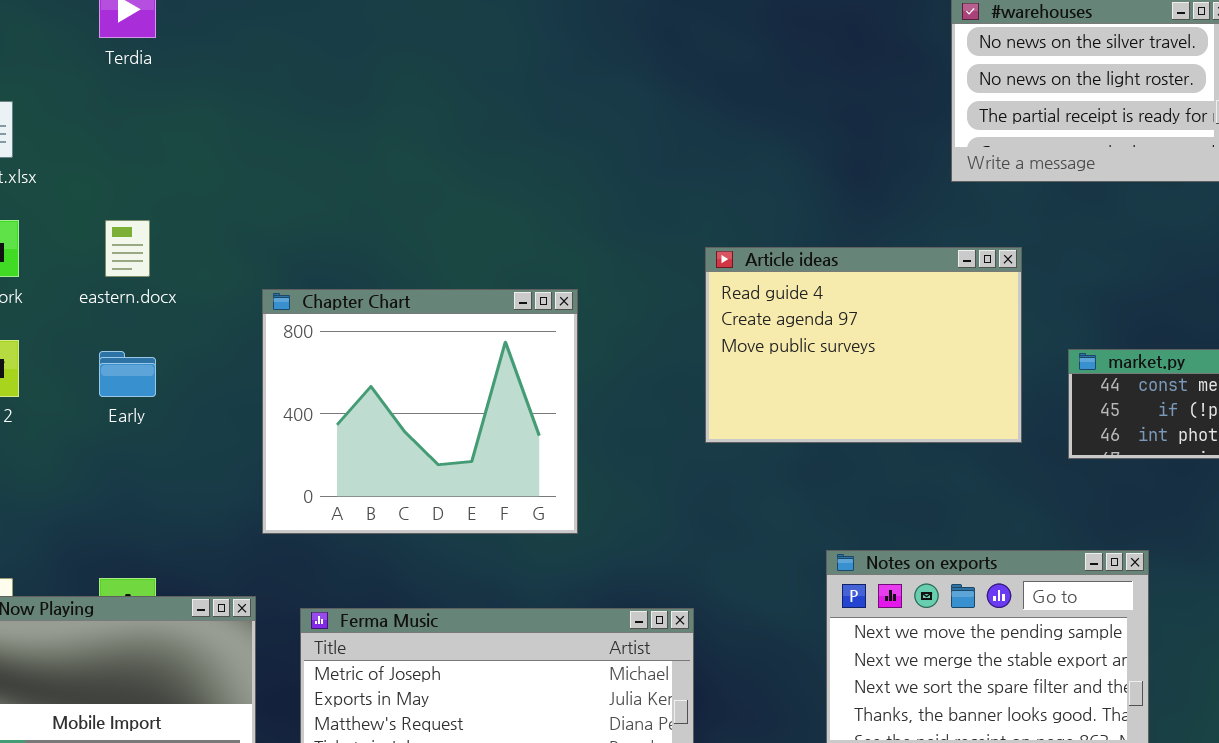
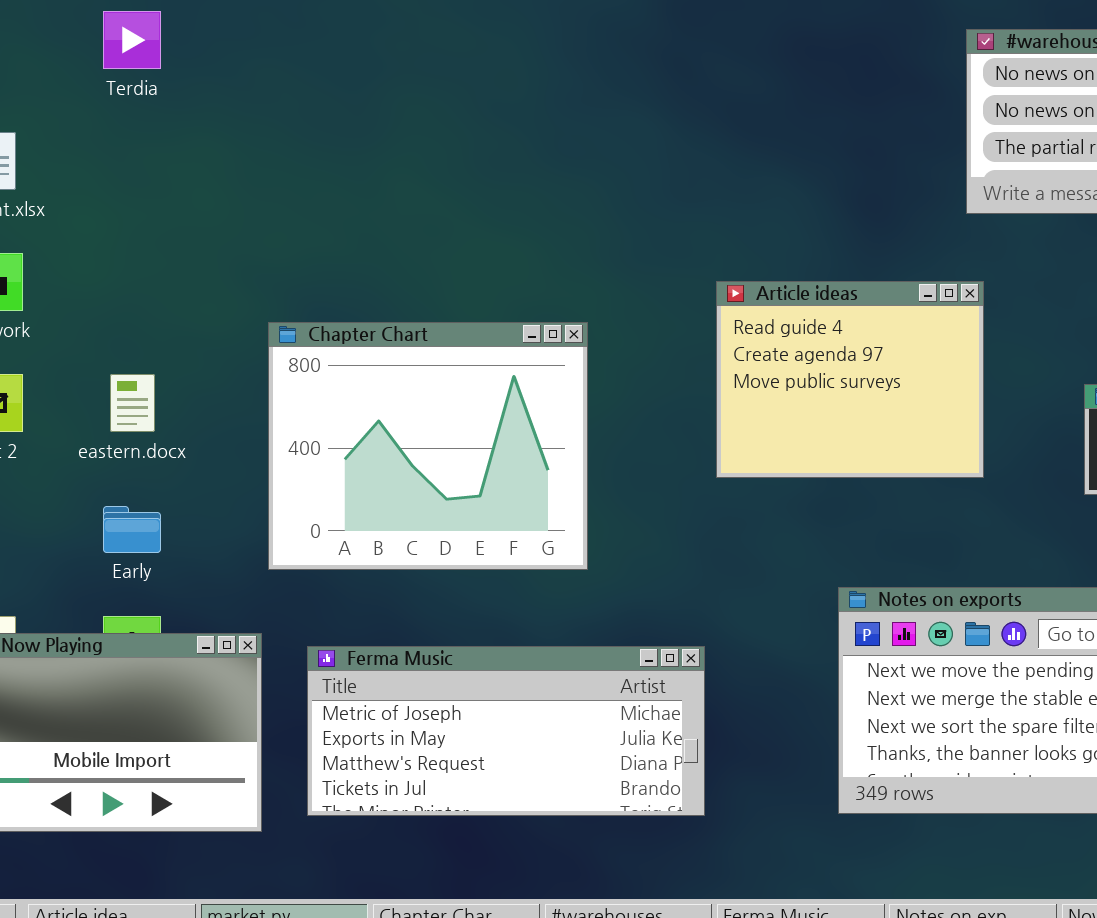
eastern.docx: [105,220,150,277] -> [110,374,155,432], moved
Article ideas: [705,247,1022,443] -> [716,281,984,478], resized
Early: [99,351,156,397] -> [103,506,161,553], moved

